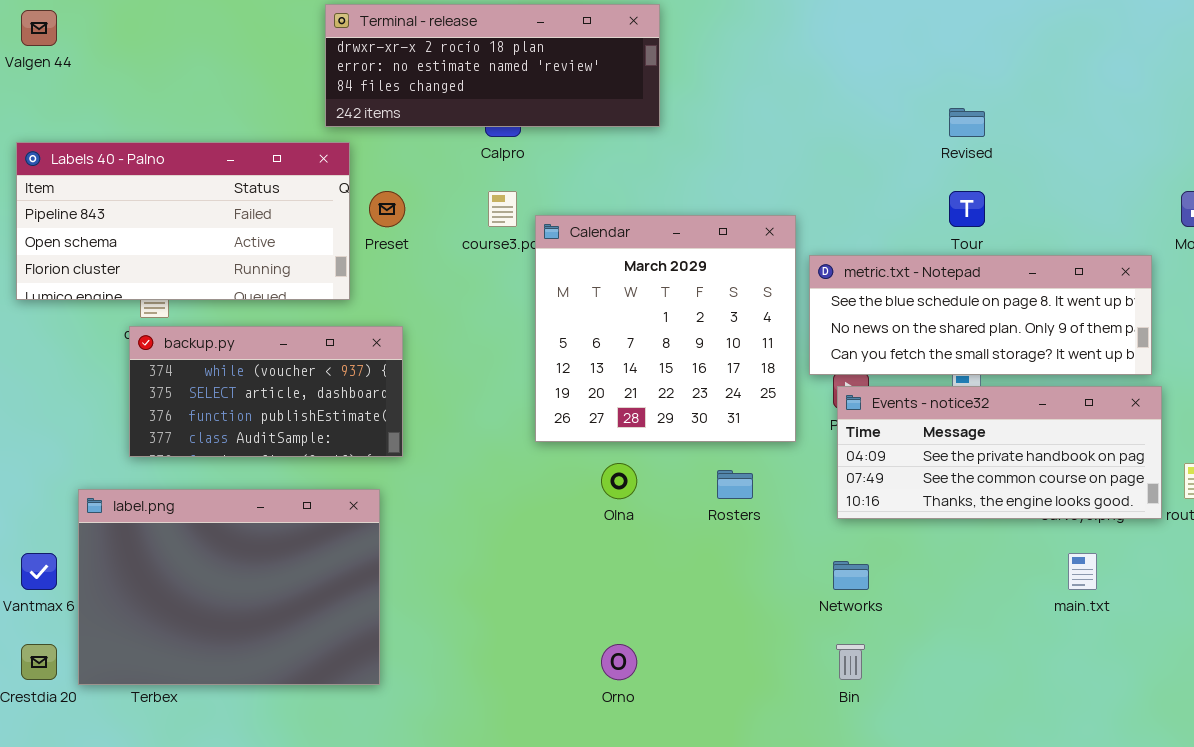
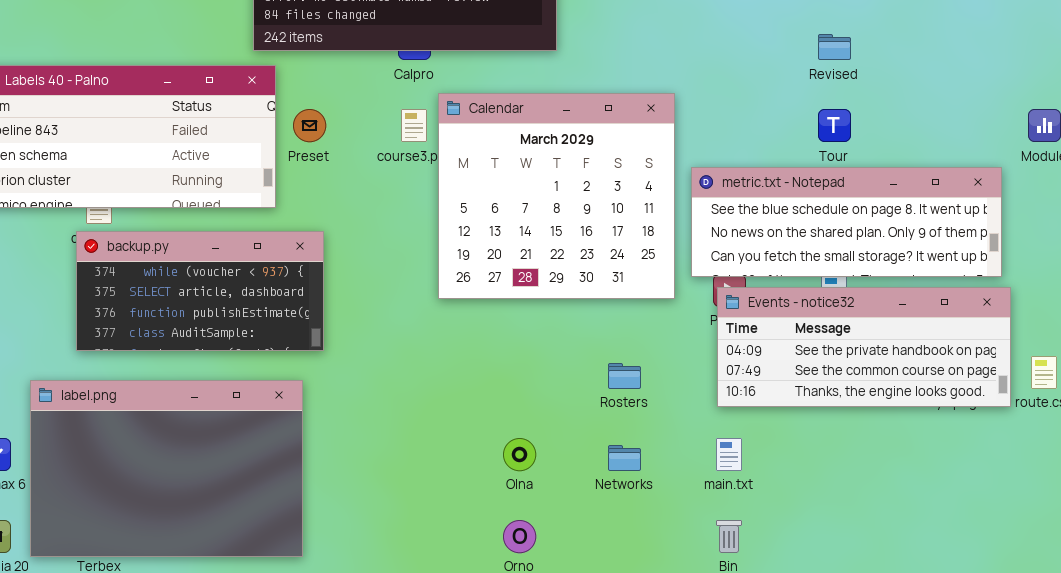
Calendar: [535,215,796,442] -> [438,93,675,299], moved
Olna: [601,463,637,499] -> [503,438,536,471], moved
main.txt: [1068,553,1097,590] -> [716,438,742,471], moved
Networks: [833,561,869,590] -> [608,445,641,471], moved

